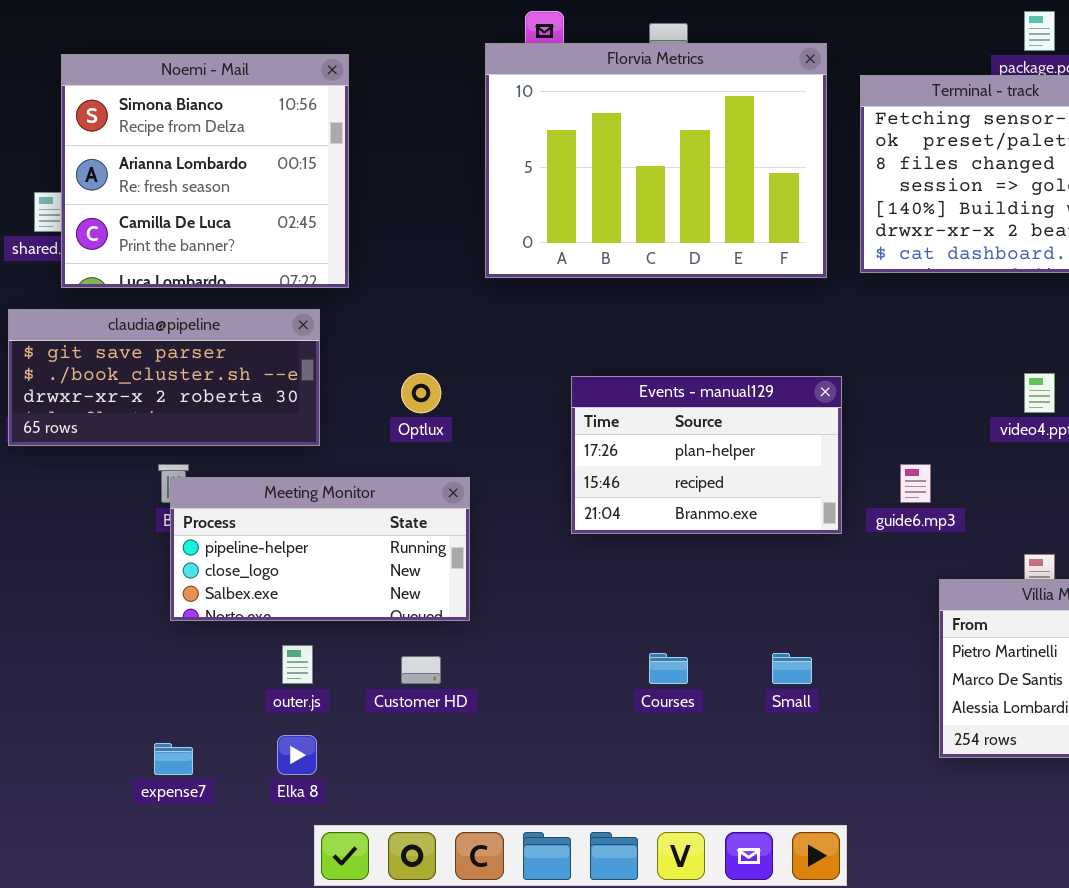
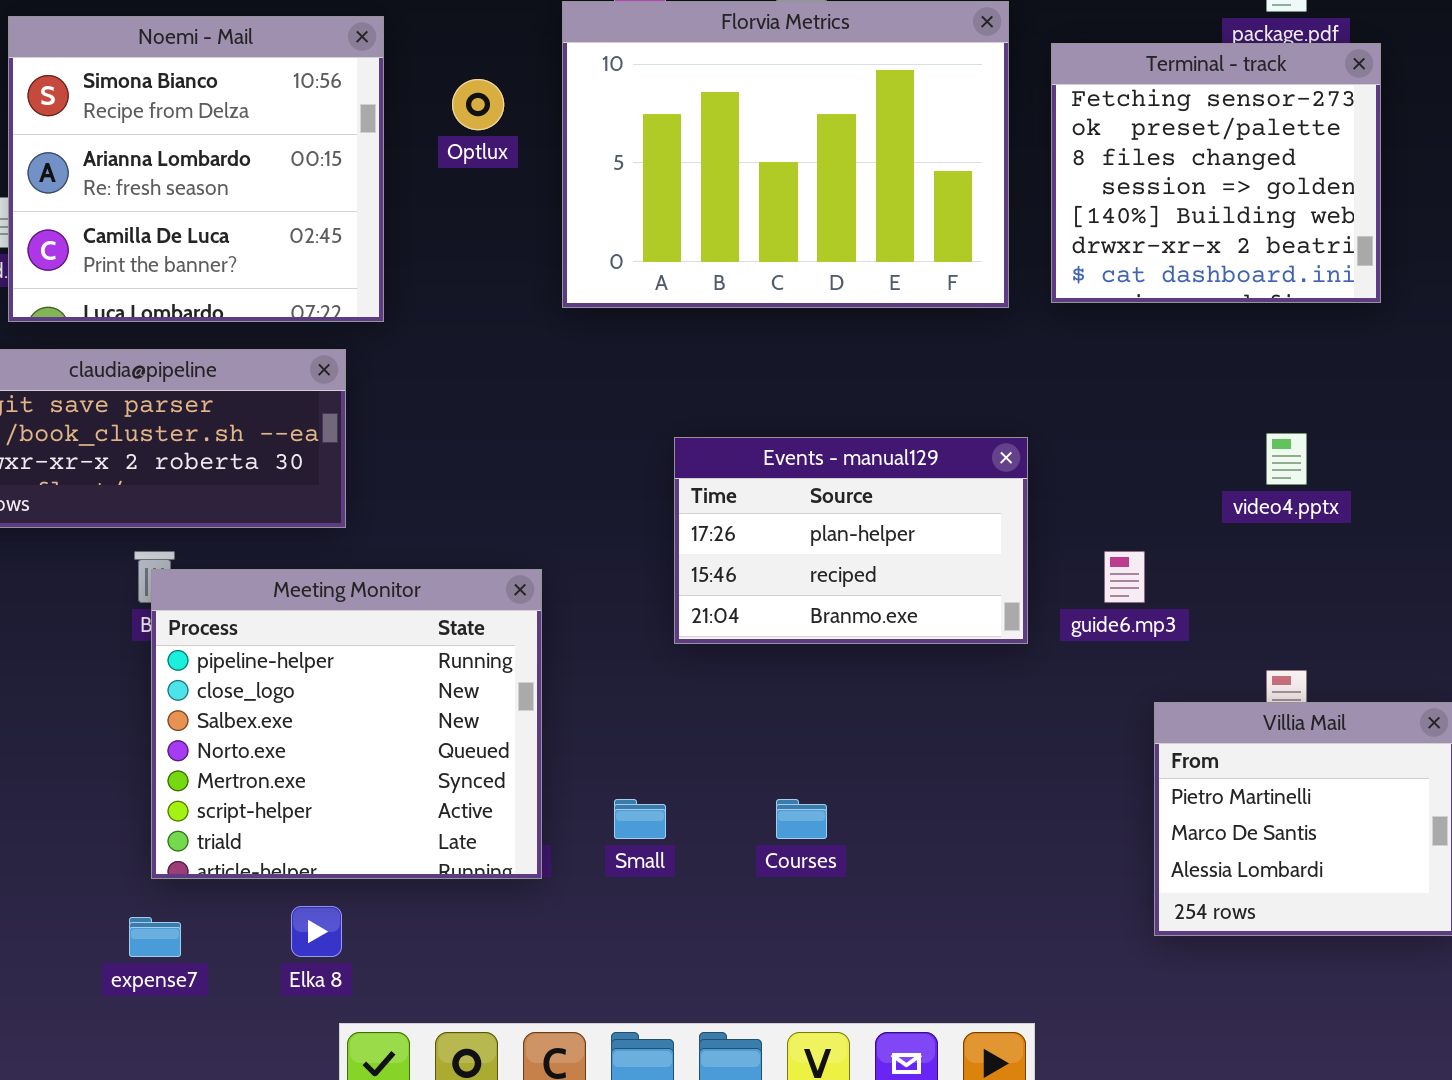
Optlux: [401,373,441,413] -> [452,79,504,130], moved
Meeting Monitor: [170,477,470,621] -> [151,569,542,879], resized
Small: [772,653,812,684] -> [614,799,666,839], moved

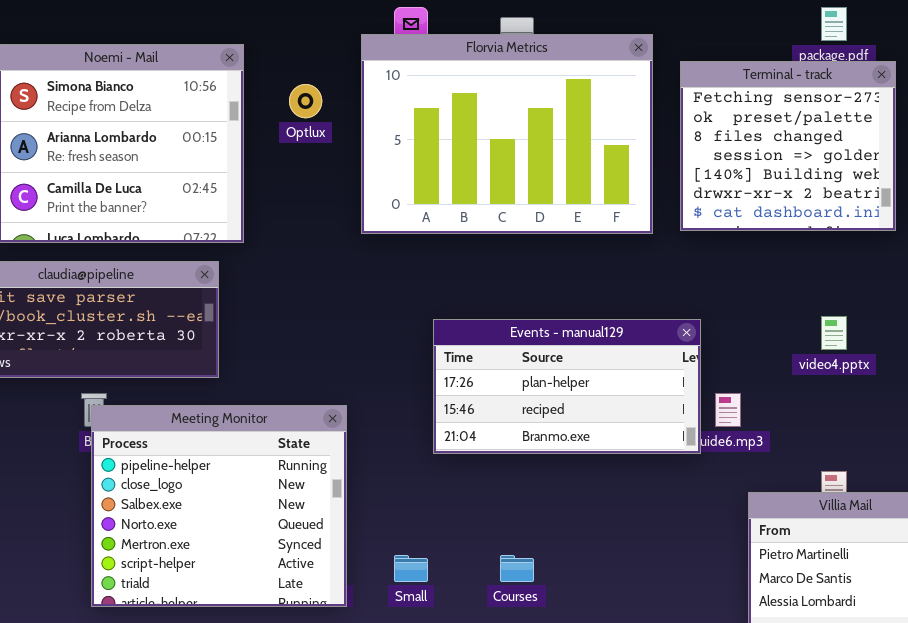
Events - manual129: [674,437,1028,644] -> [433,319,701,454], resized

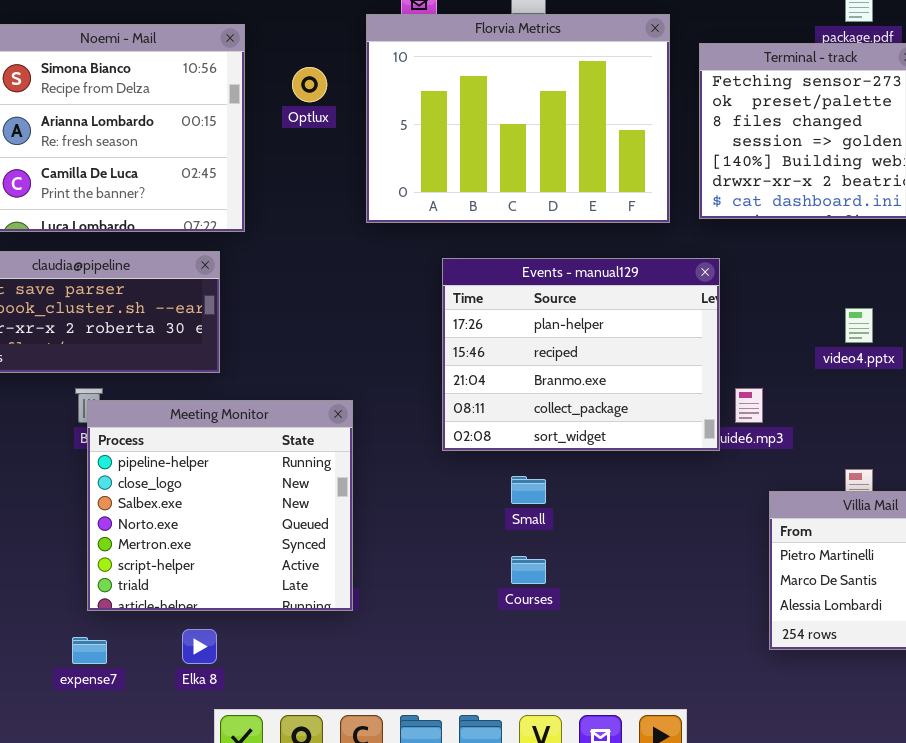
Events - manual129: [433,319,701,454] -> [442,258,720,451], resized
Small: [394,555,428,582] -> [511,476,546,504], moved

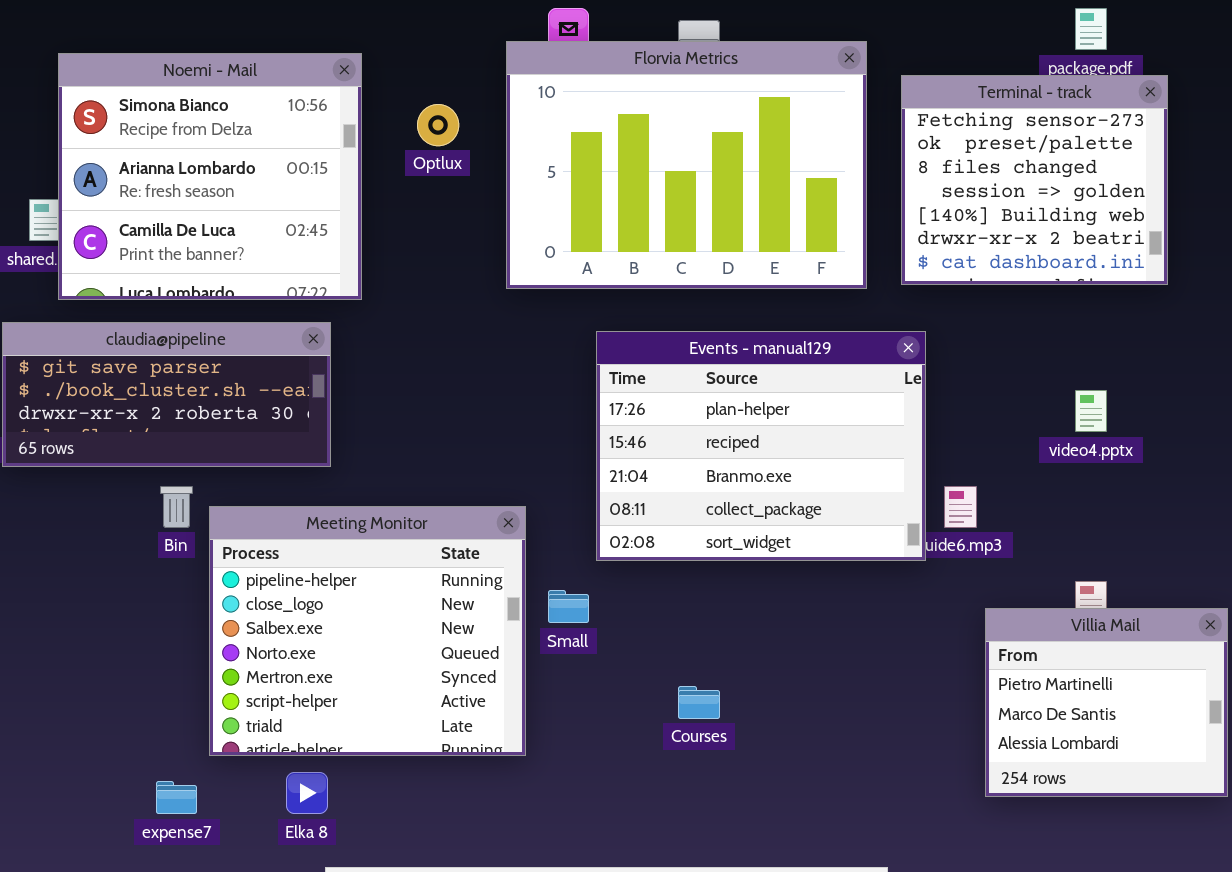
Meeting Monitor: [87,400,353,611] -> [209,506,526,756], moved
Small: [511,476,546,504] -> [548,590,589,623], moved

